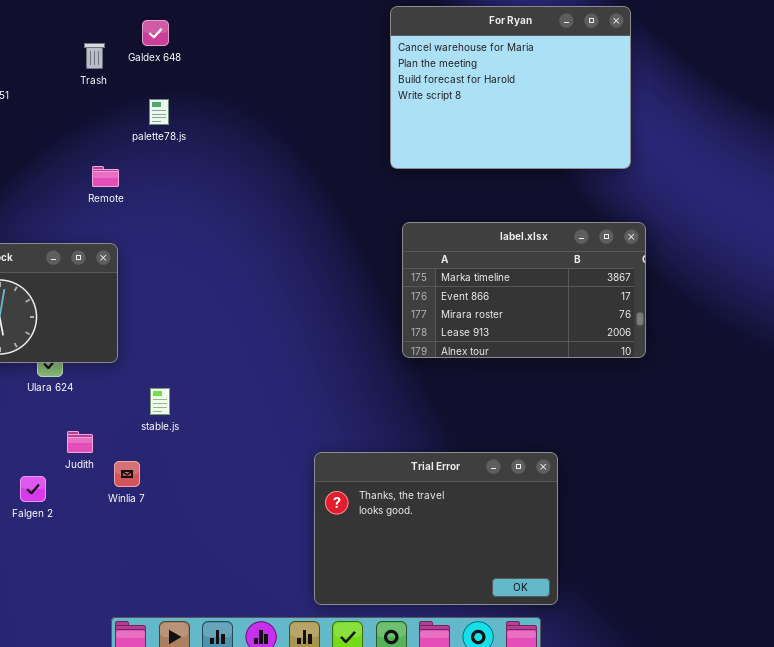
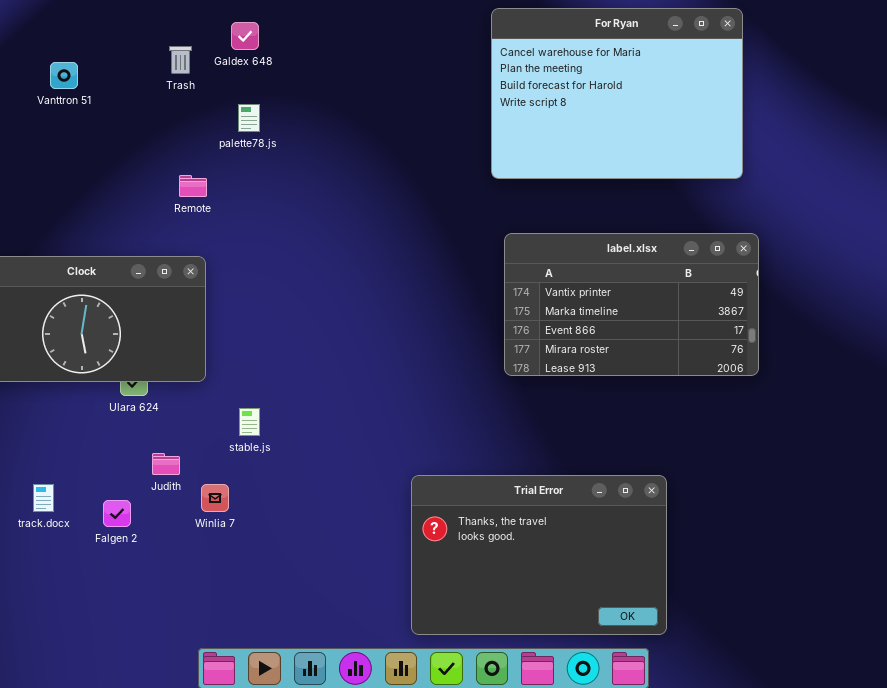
label.xlsx: [402,222,646,358] -> [504,233,759,376], scrolled up 1 row

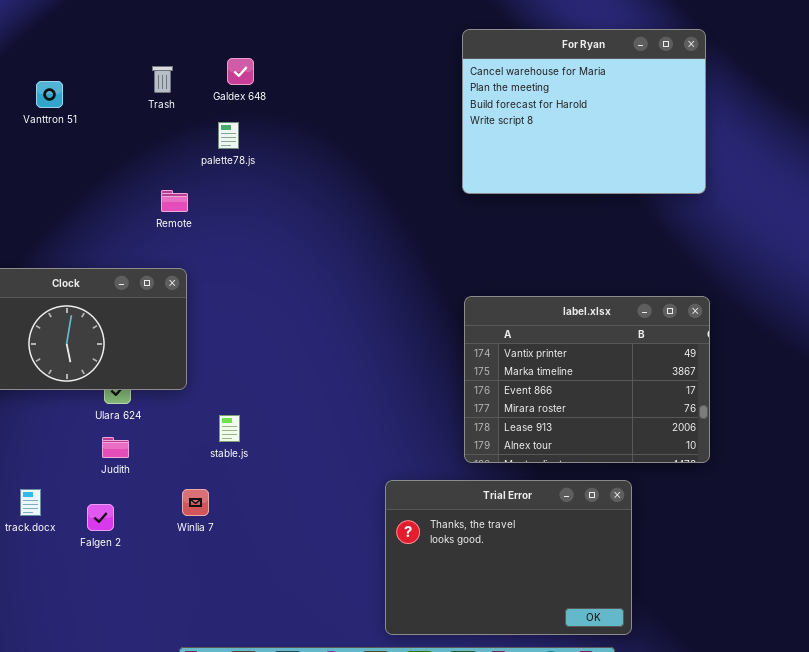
Galdex 648: [231,22,259,50] -> [227,58,254,85], moved
label.xlsx: [504,233,759,376] -> [464,296,710,463], moved, resized
Judith: [152,453,180,475] -> [102,437,129,458], moved

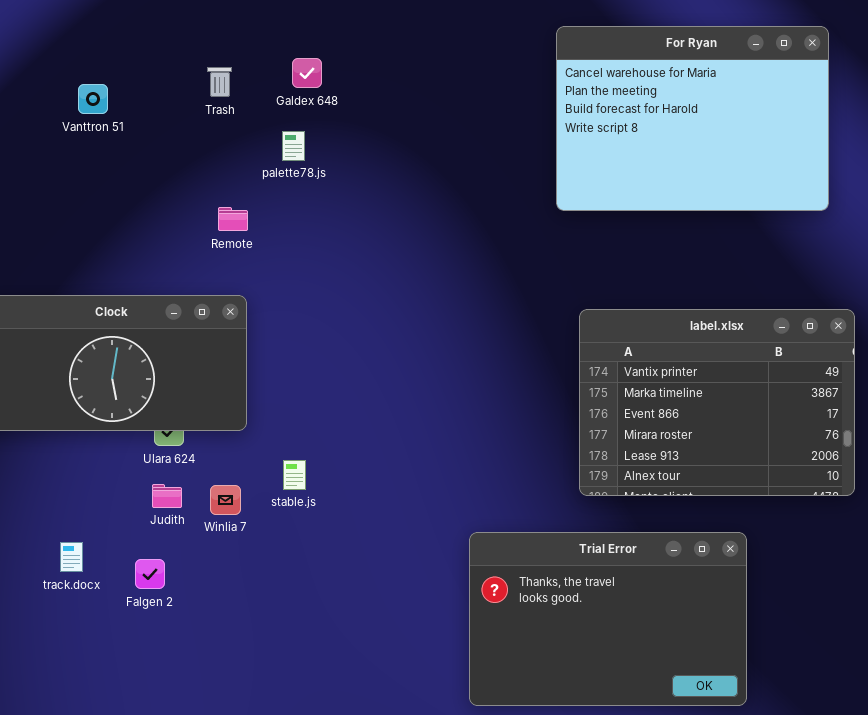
label.xlsx: [464,296,710,463] -> [579,309,855,496], moved
Winlia 7: [182,489,209,516] -> [210,485,241,515], moved

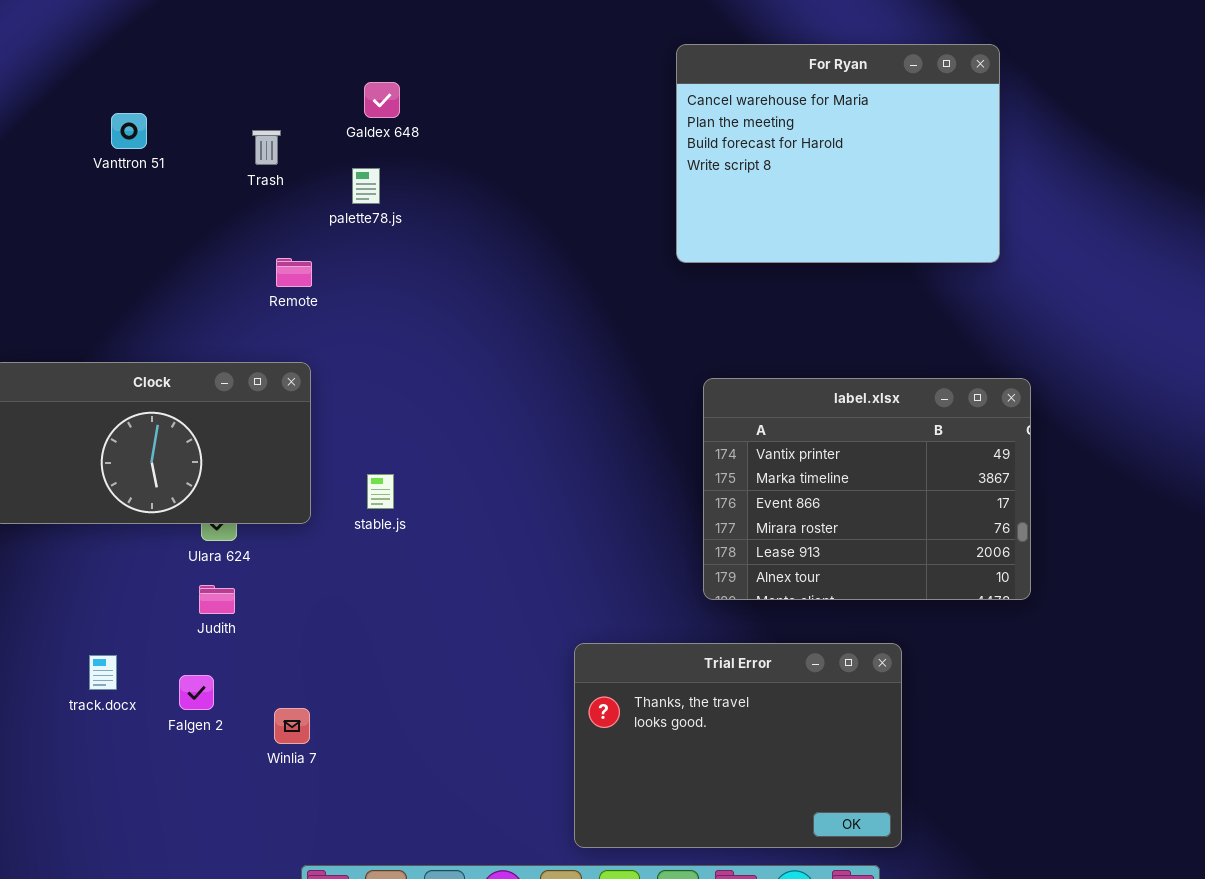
Trash: [207,67,232,97] -> [252,130,281,165], moved
stable.js: [283,460,306,490] -> [367,474,394,509], moved
Winlia 7: [210,485,241,515] -> [274,708,310,744], moved

